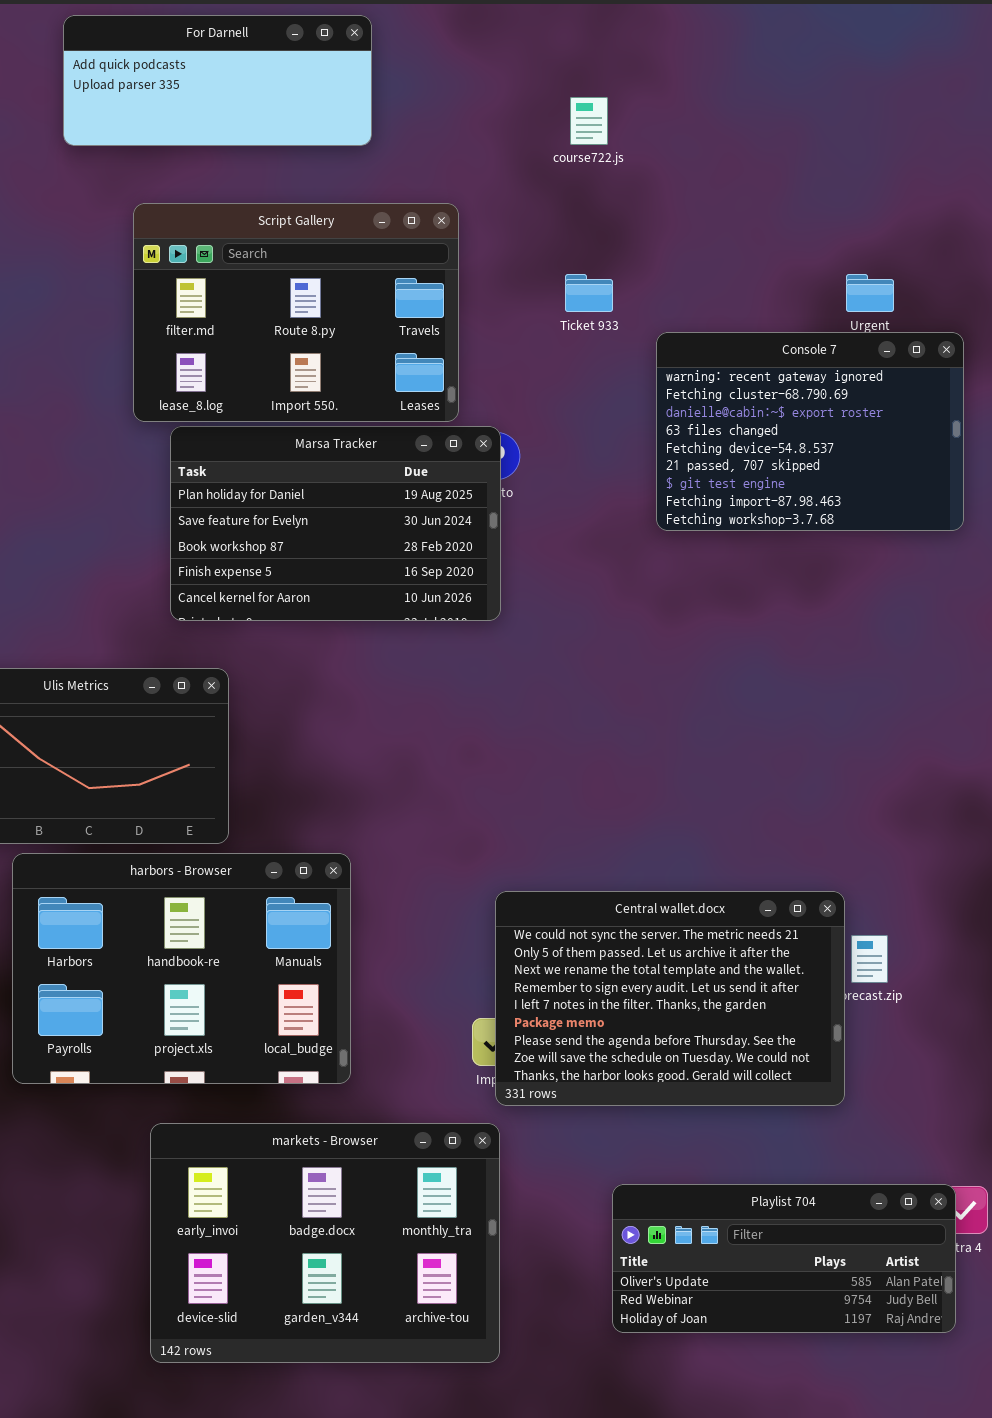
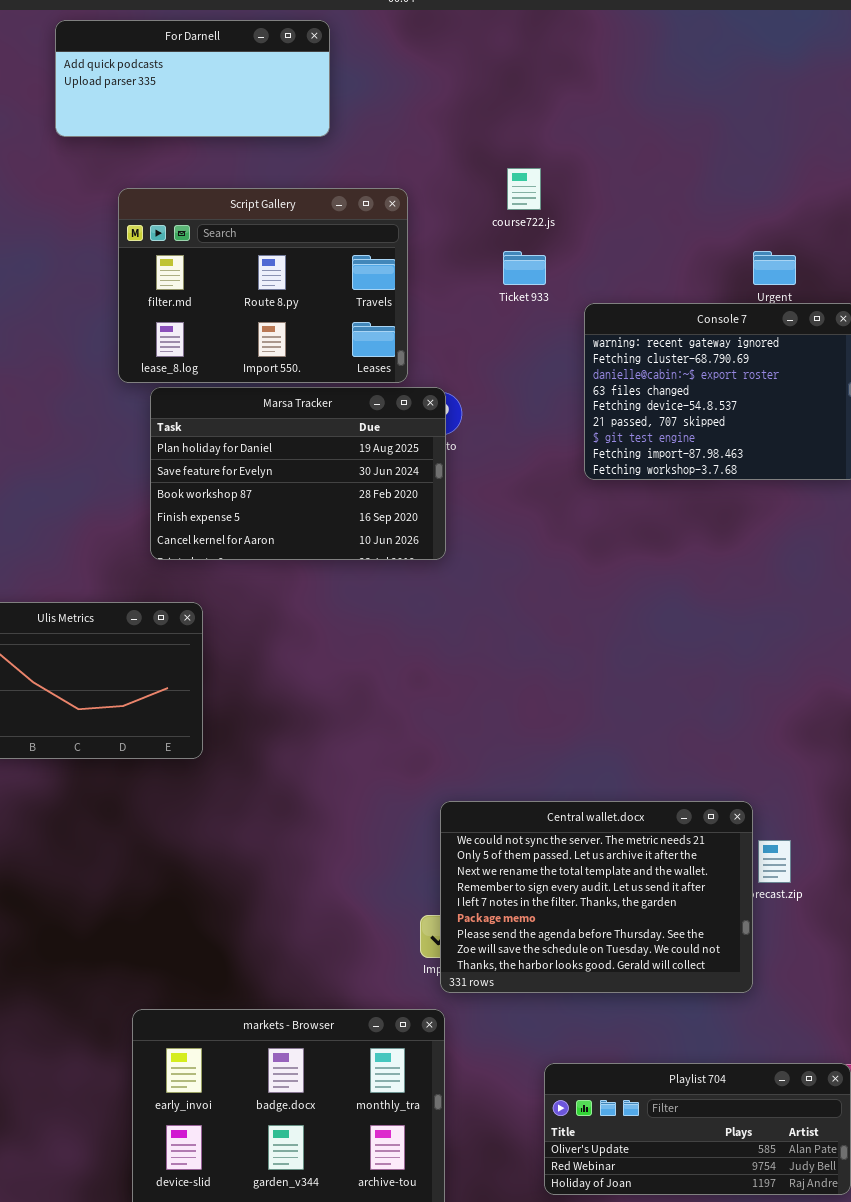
course722.js: [570,97,608,145] -> [507,168,541,210], moved
harbors - Browser: [12,853,351,1084] -> none, closed

